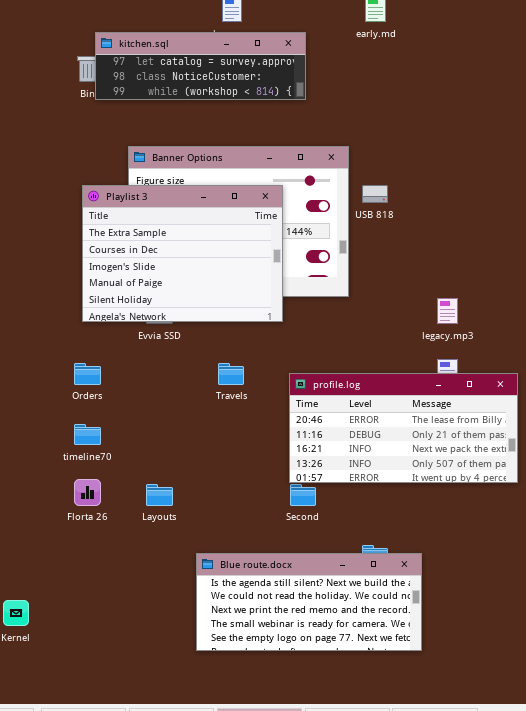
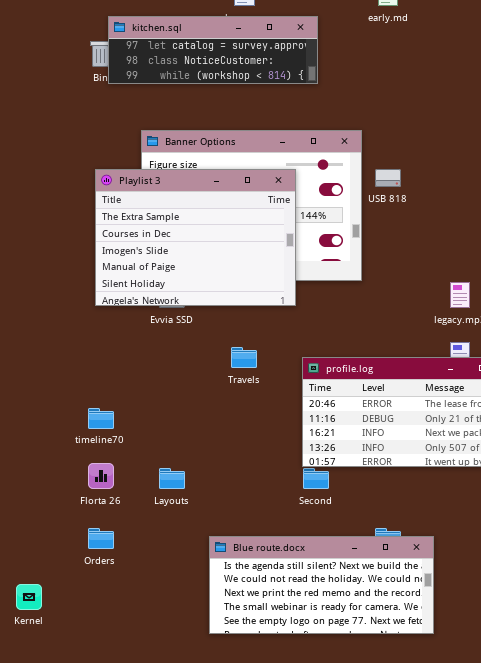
Orders: [74,363,101,385] -> [88,528,114,549], moved

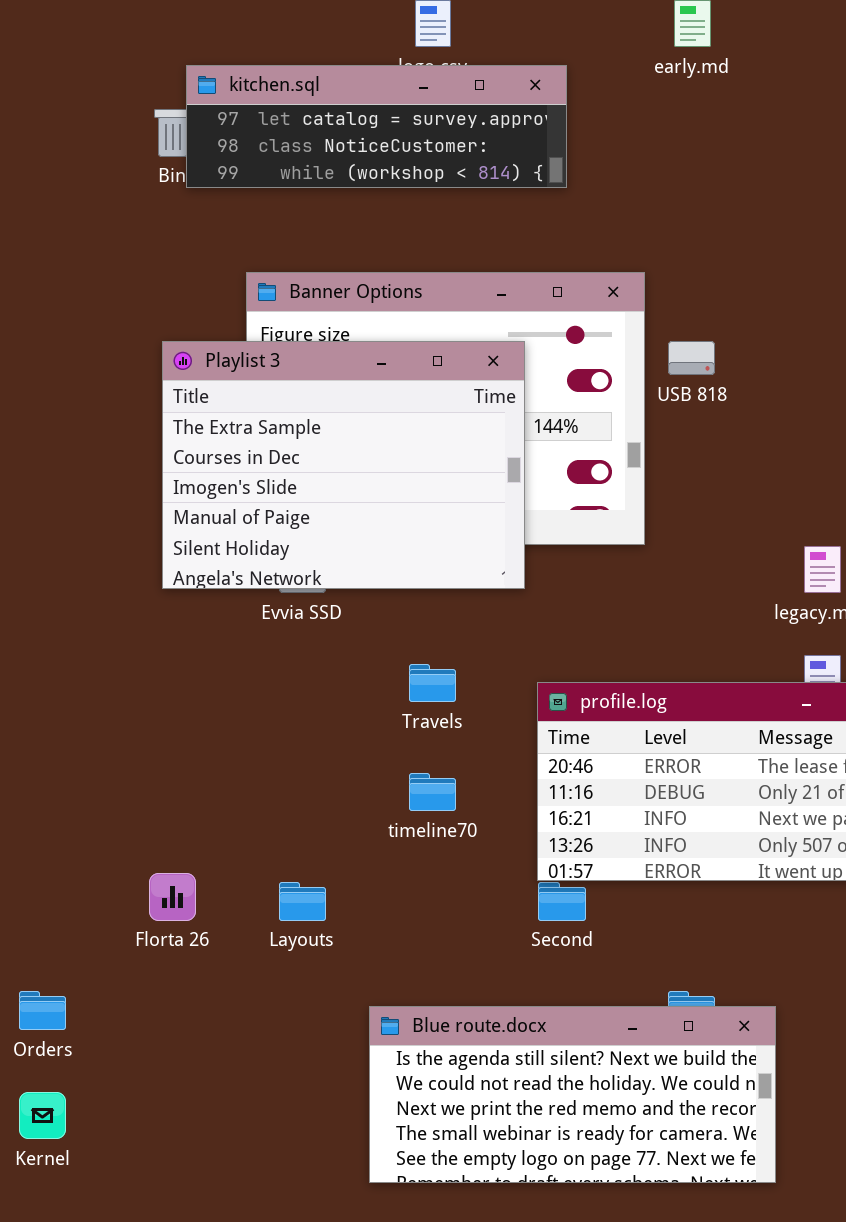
timeline70: [88,408,114,429] -> [409,773,456,811], moved
Orders: [88,528,114,549] -> [19,991,66,1030], moved

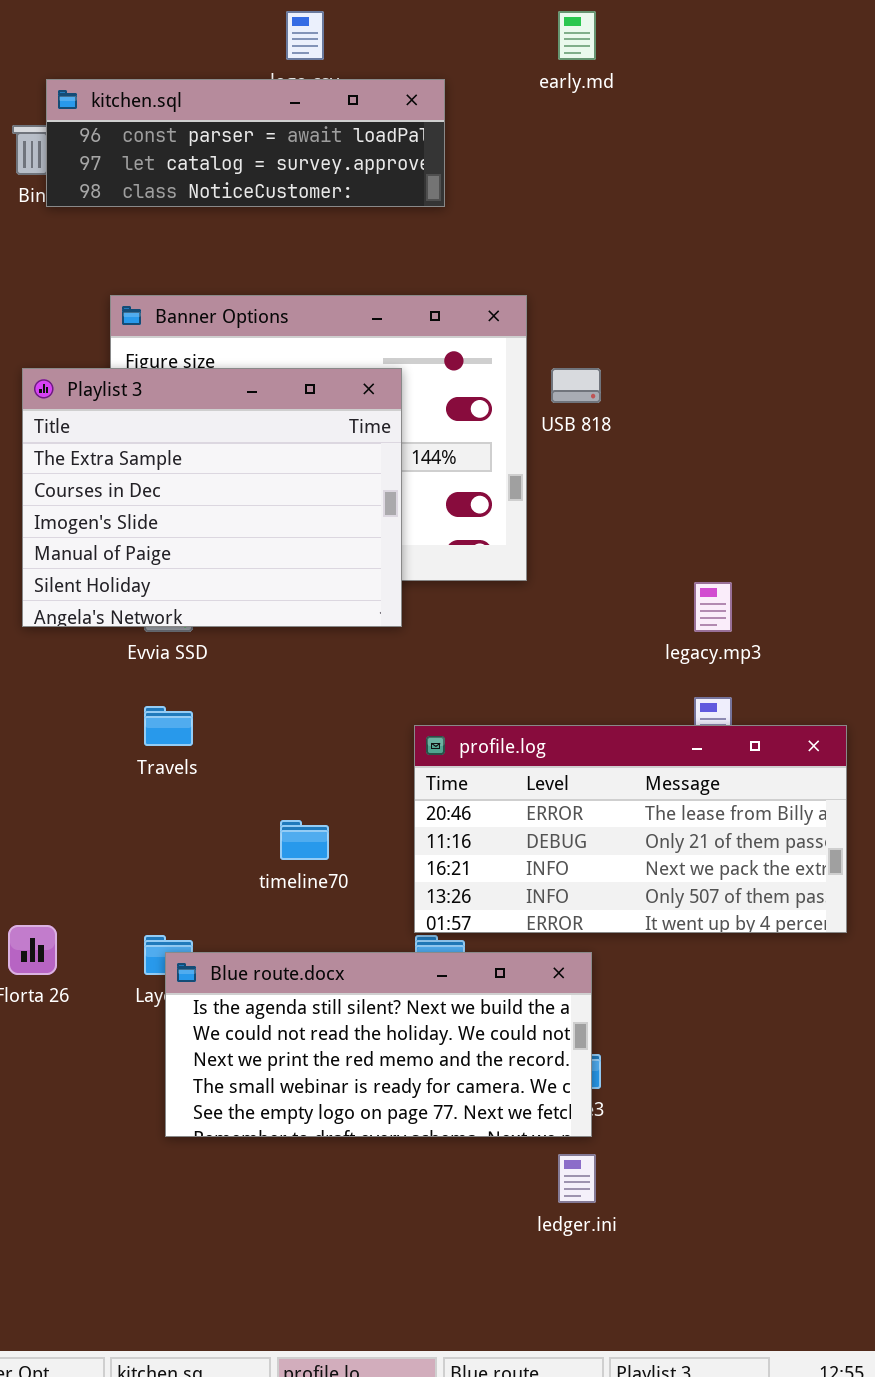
kitchen.sql: [186,65,567,188] -> [46,79,445,207], scrolled up 1 row
Travels: [409,664,456,702] -> [144,706,193,746], moved
Blue route.docx: [369,1006,776,1183] -> [165,952,592,1137], moved

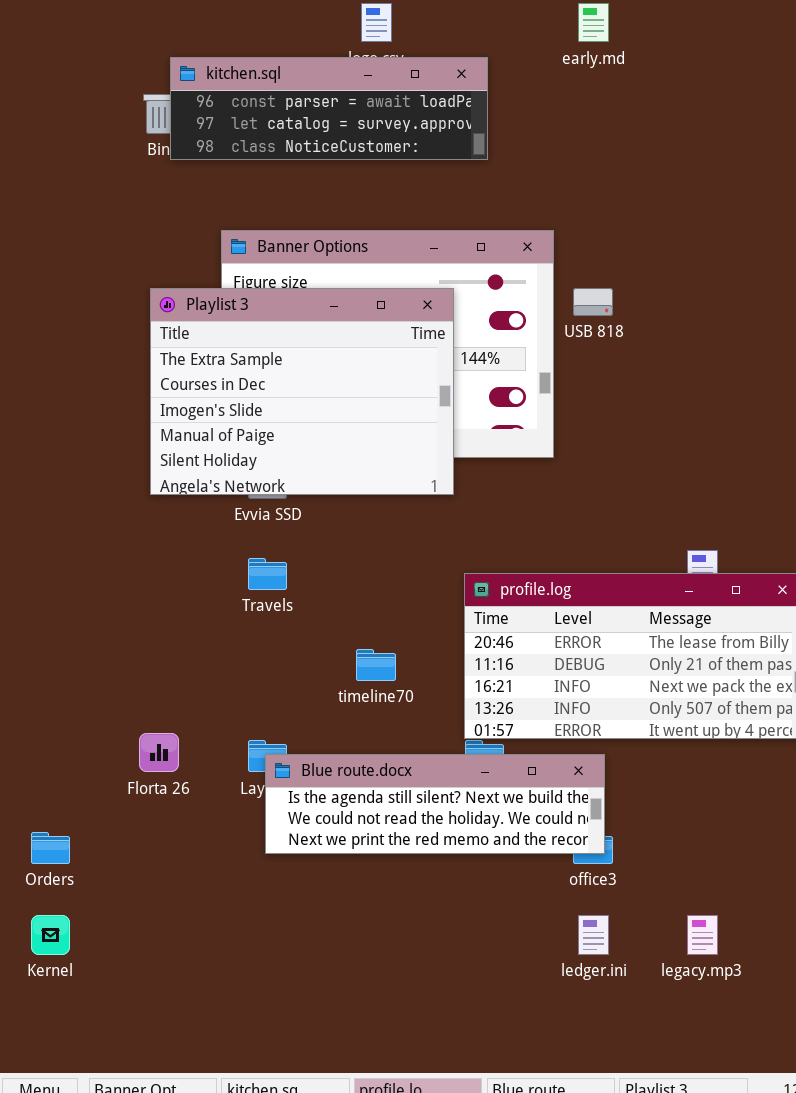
legacy.mp3: [694,582,732,632] -> [687,915,718,955], moved
Blue route.docx: [165,952,592,1137] -> [265,754,605,854], resized

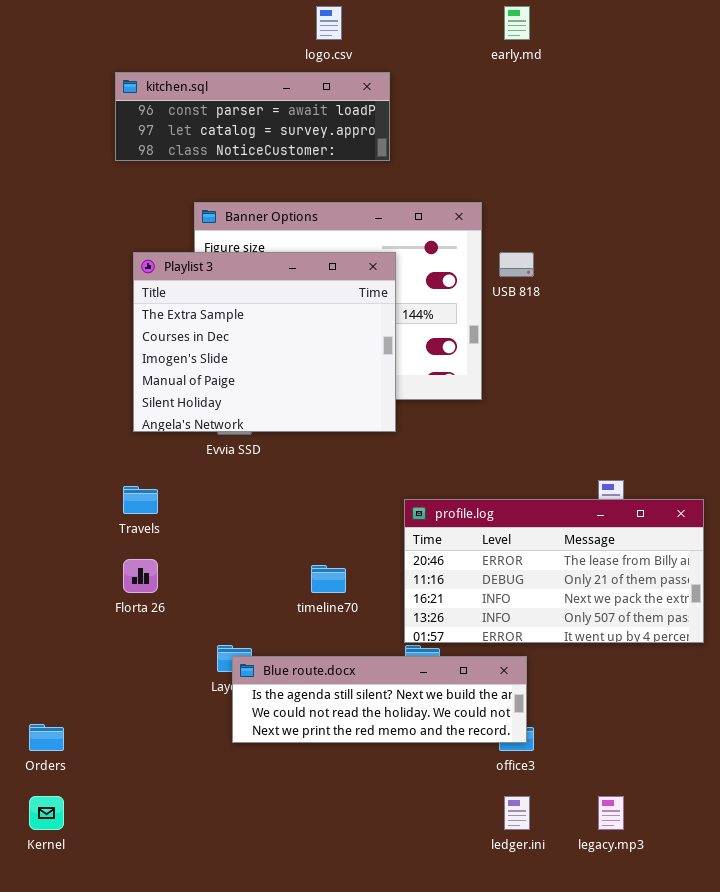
kitchen.sql: [170,57,488,160] -> [115,72,390,161], moved
Travels: [248,558,287,590] -> [123,486,158,514], moved
Florta 26: [139,733,179,772] -> [123,559,158,593], moved

